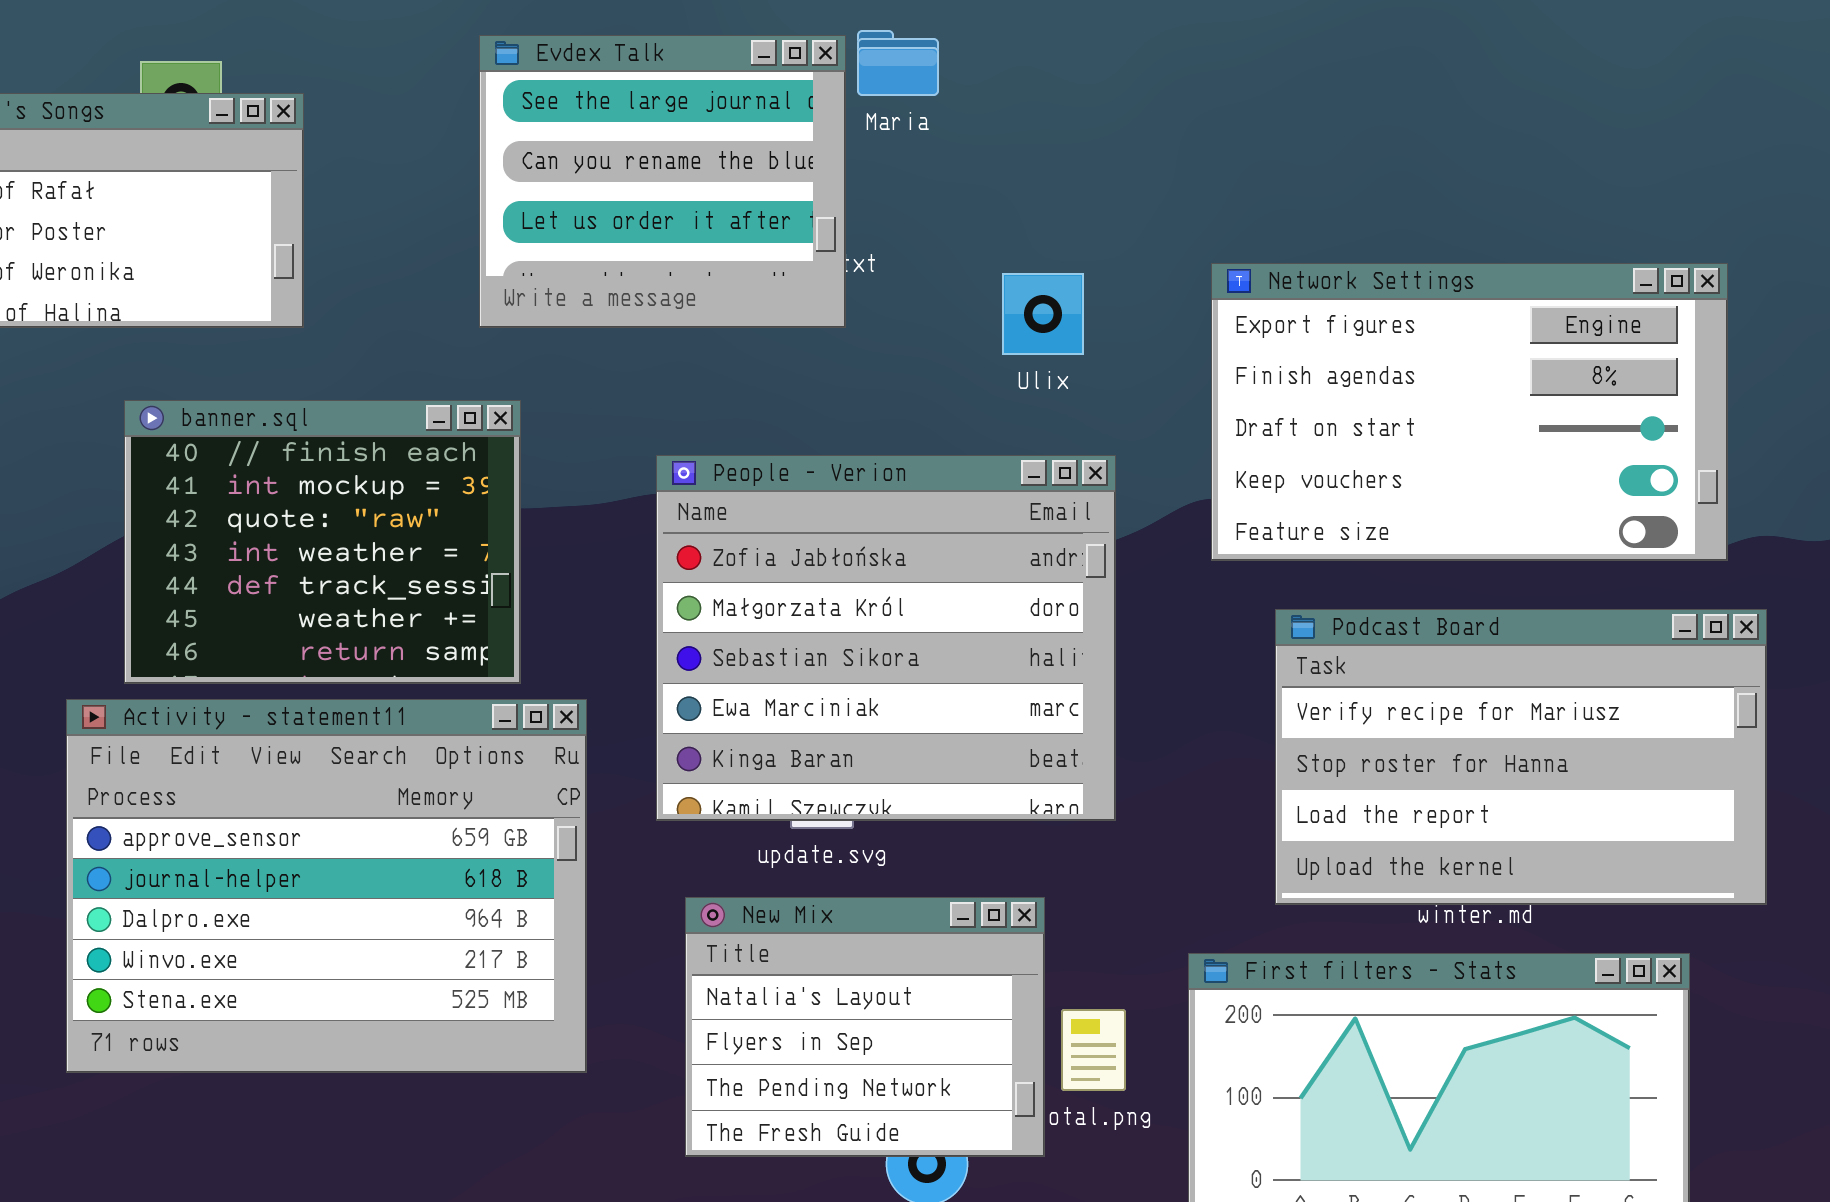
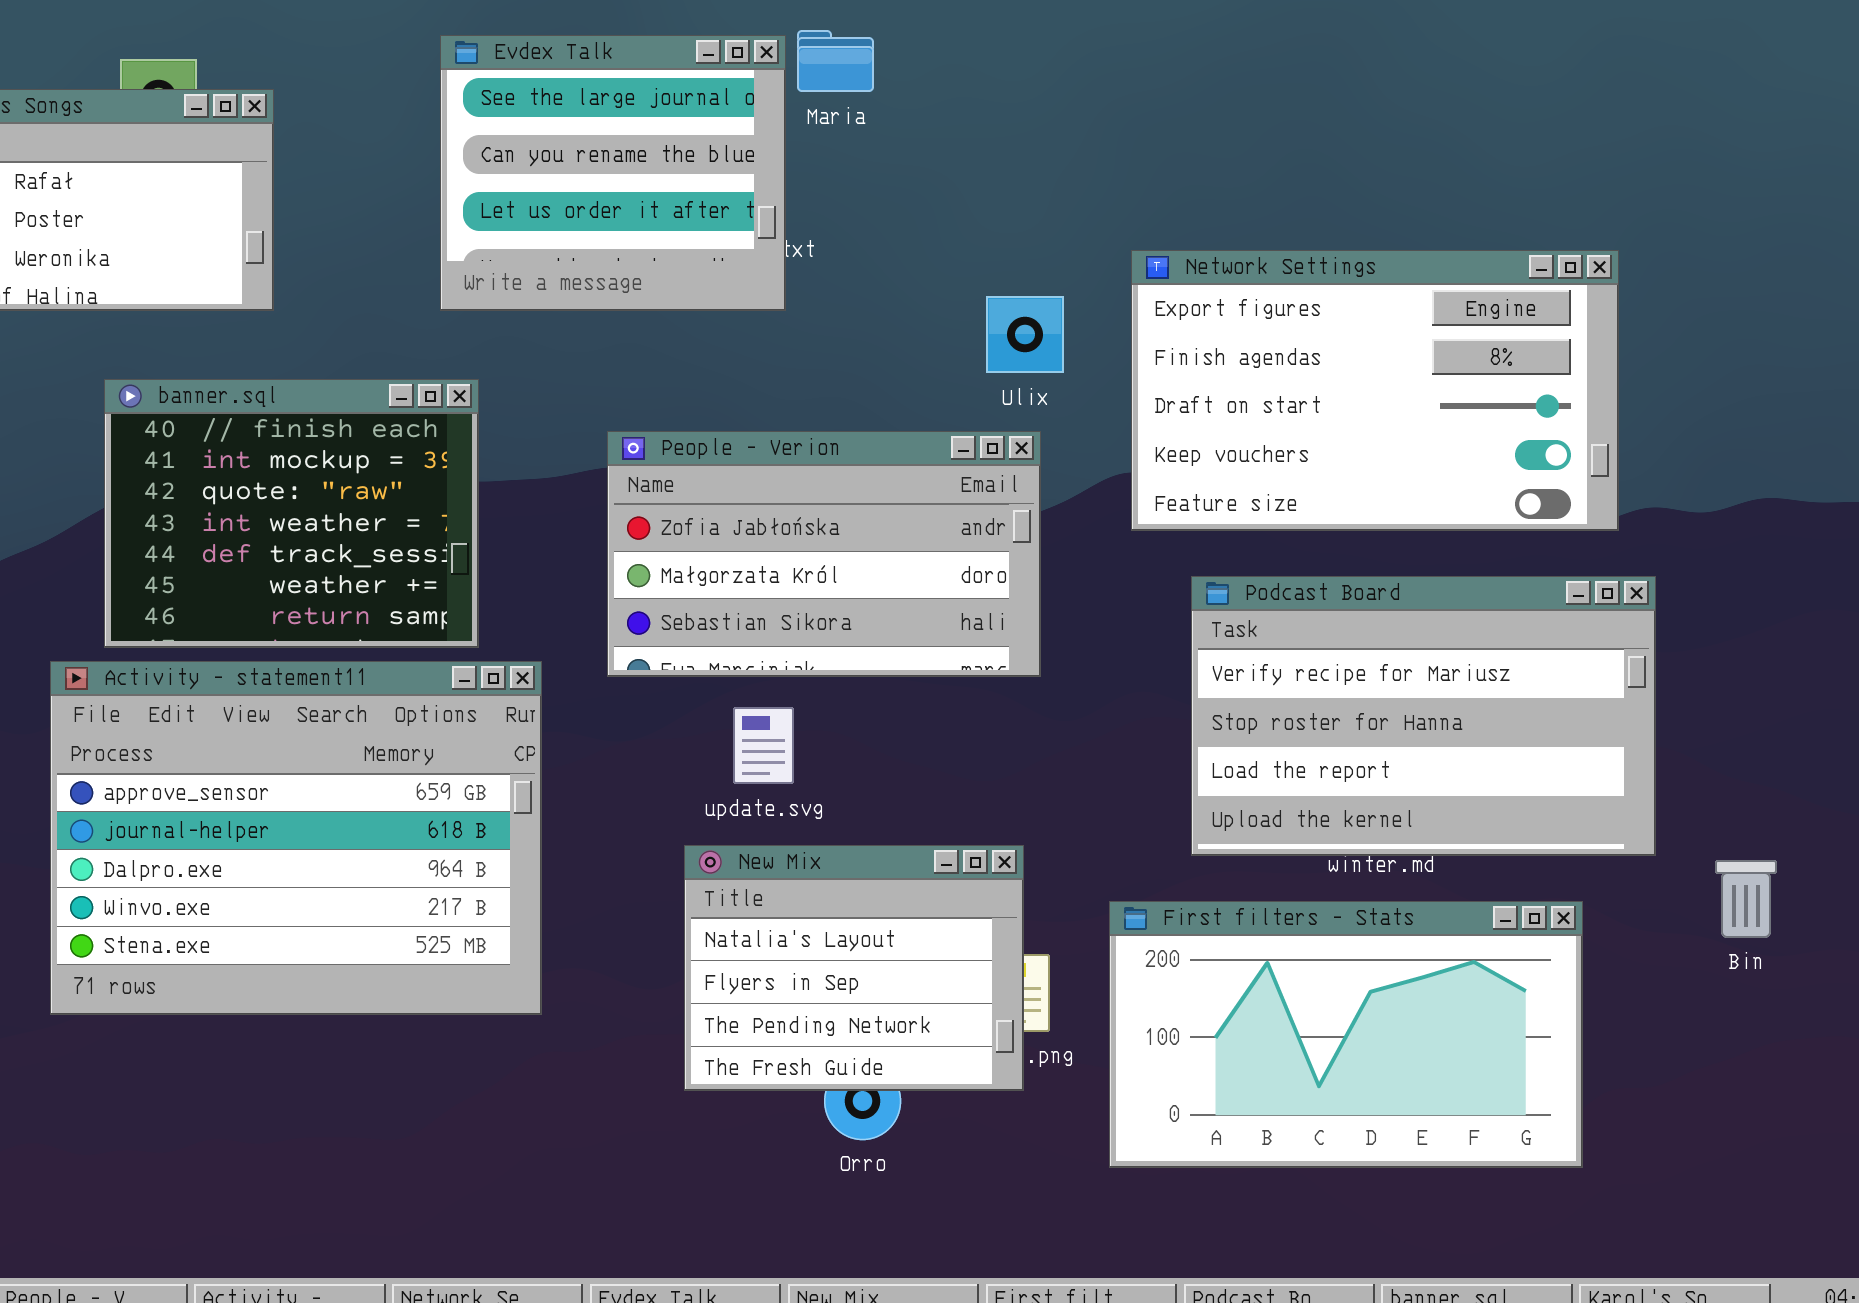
Ulix: [1002,273,1084,355] -> [986,296,1064,373], moved
People - Verion: [656,455,1116,821] -> [607,431,1041,677], resized
New Mix: [685,897,1045,1157] -> [684,845,1024,1091], moved

